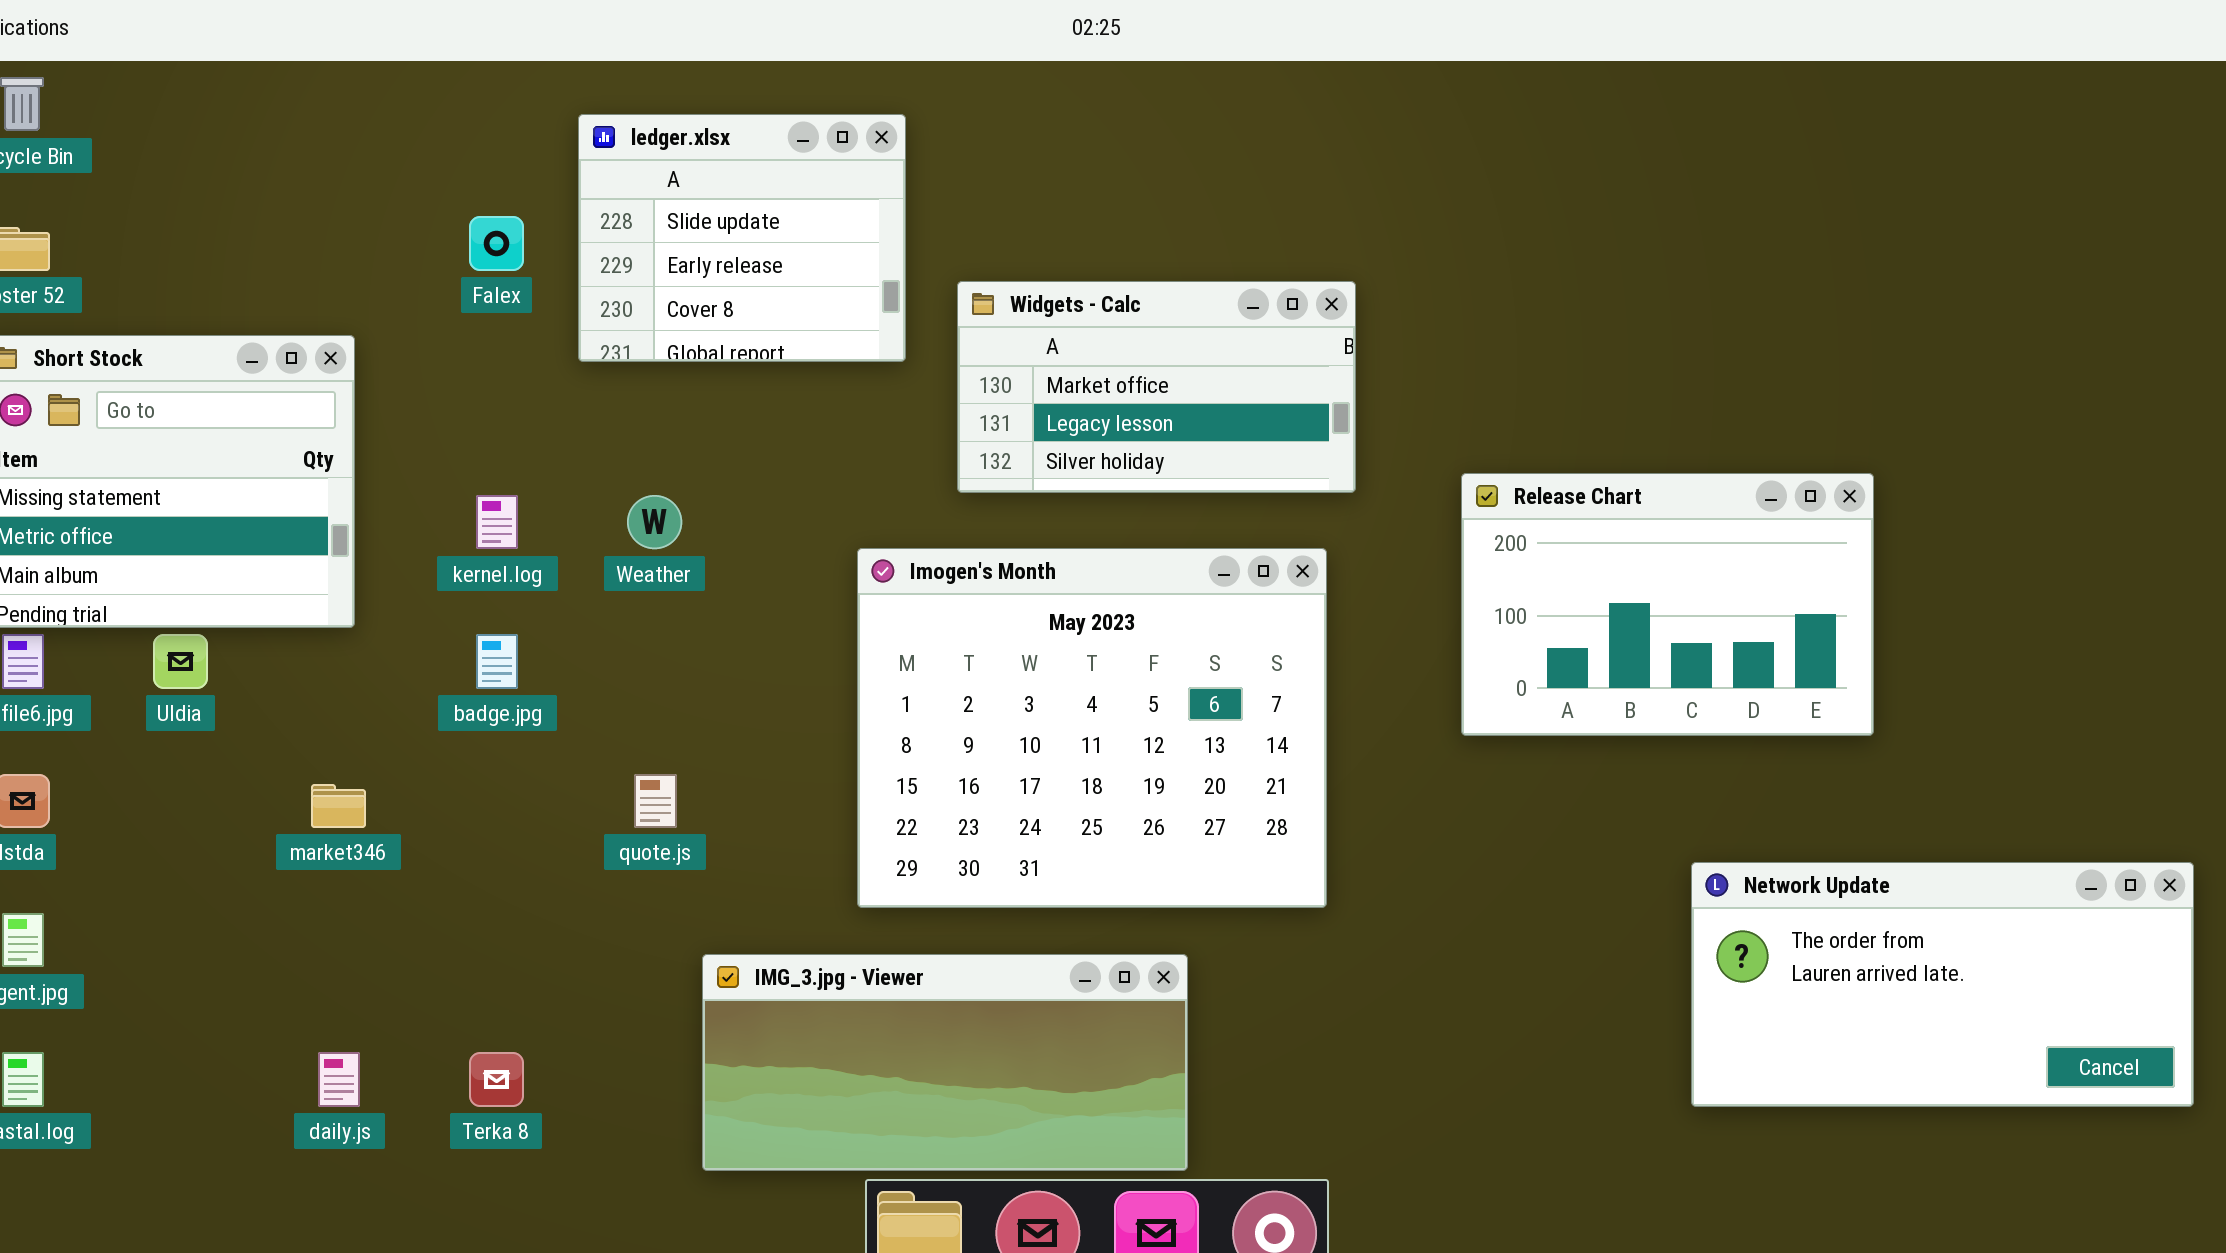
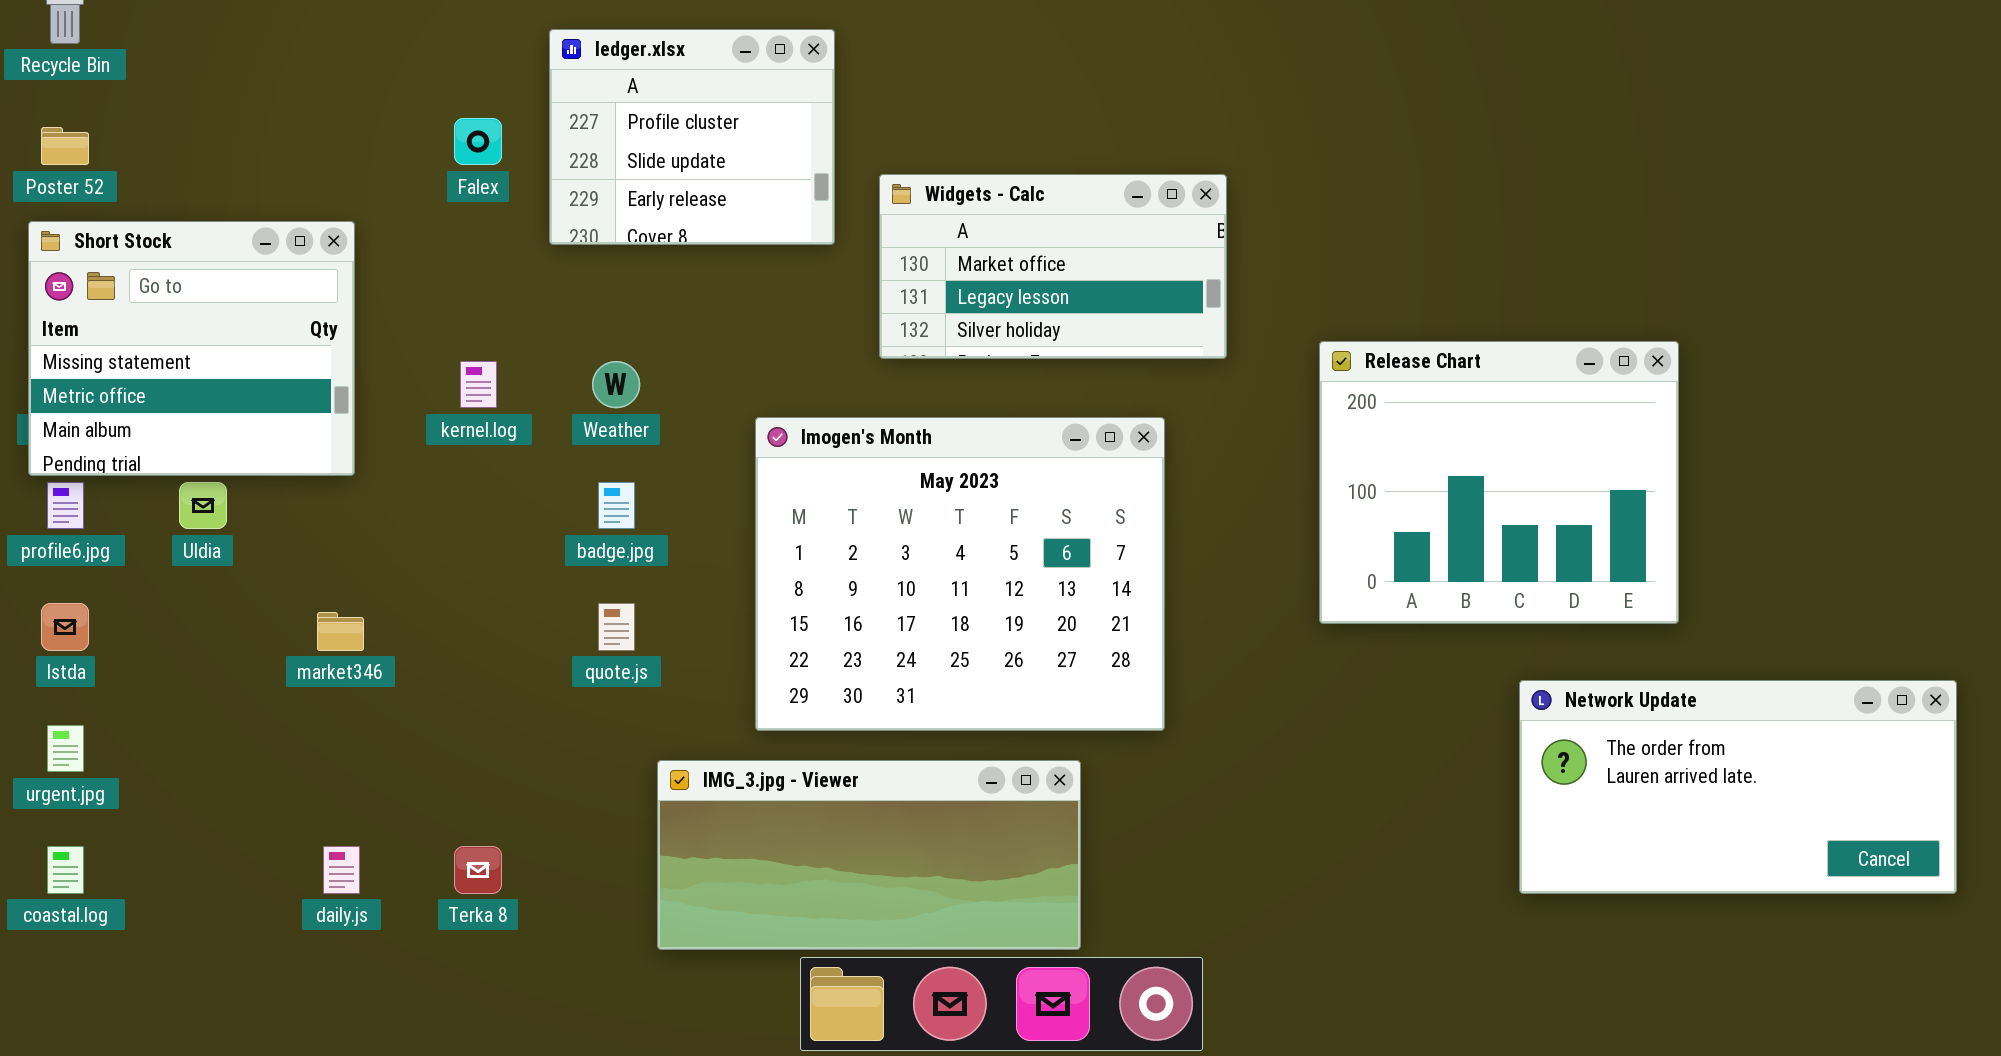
ledger.xlsx: [578,114,906,362] -> [549,29,835,245], scrolled up 1 row
Release Chart: [1461,473,1874,736] -> [1319,341,1679,624], resized
Imogen's Month: [857,548,1327,908] -> [755,417,1165,731], moved
badge.jpg: [476,634,518,689] -> [598,482,635,529], moved

